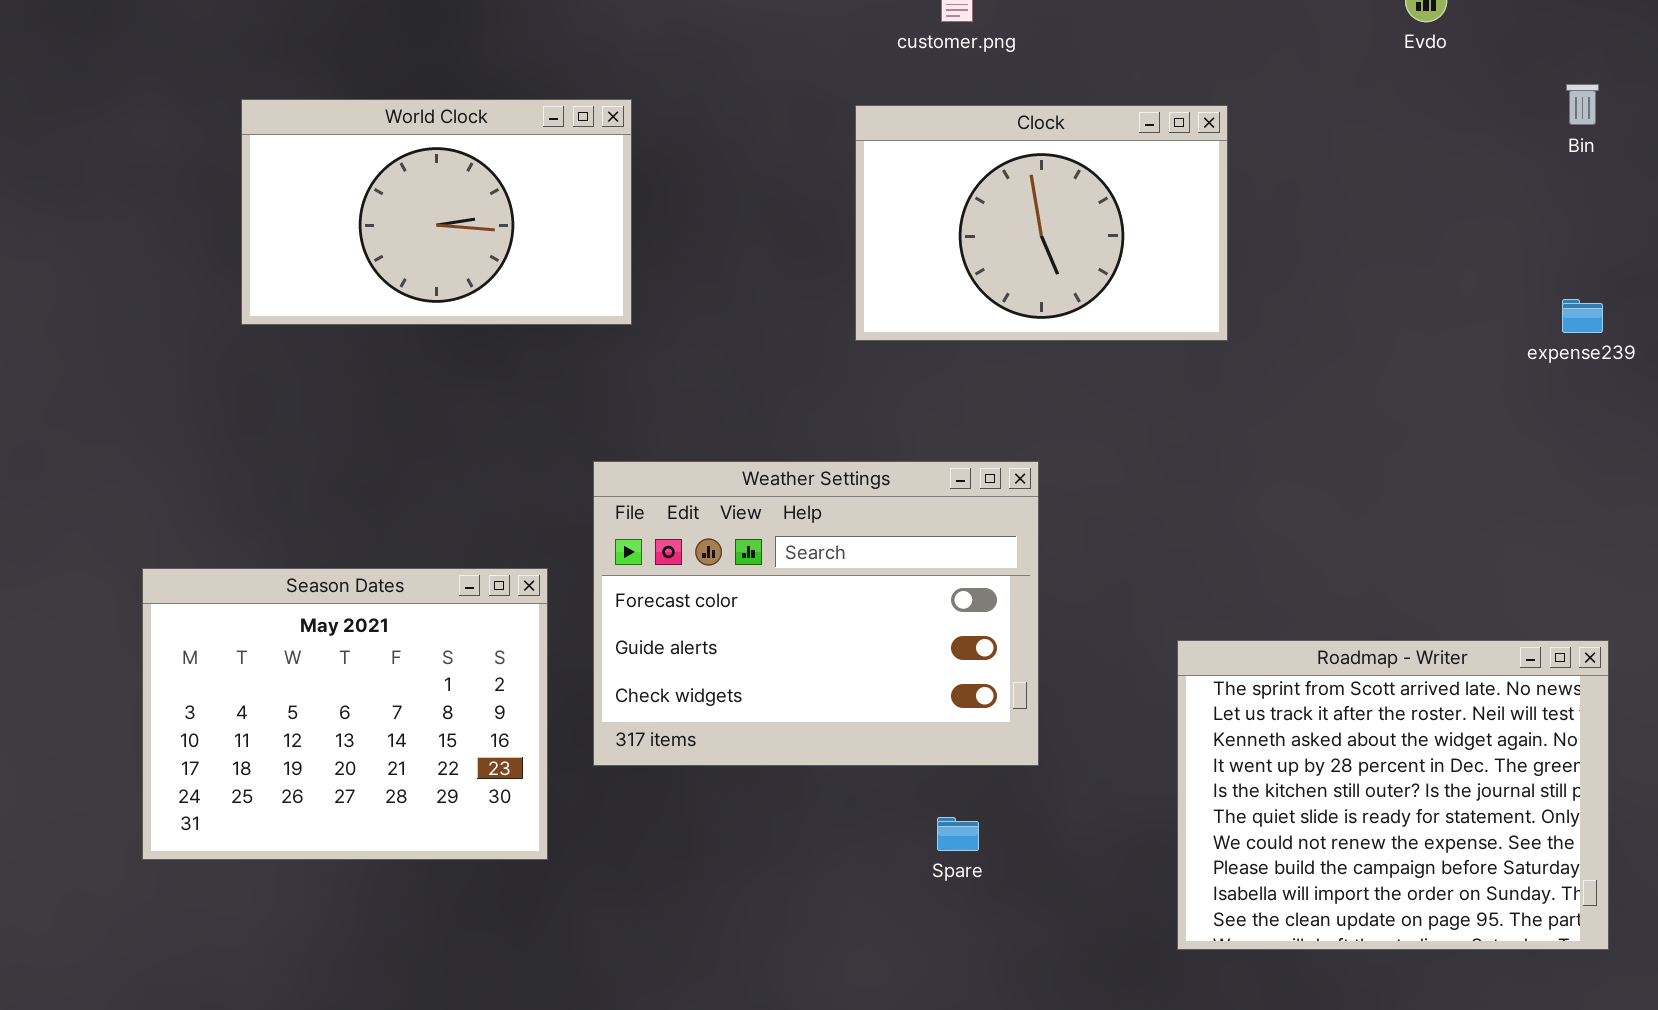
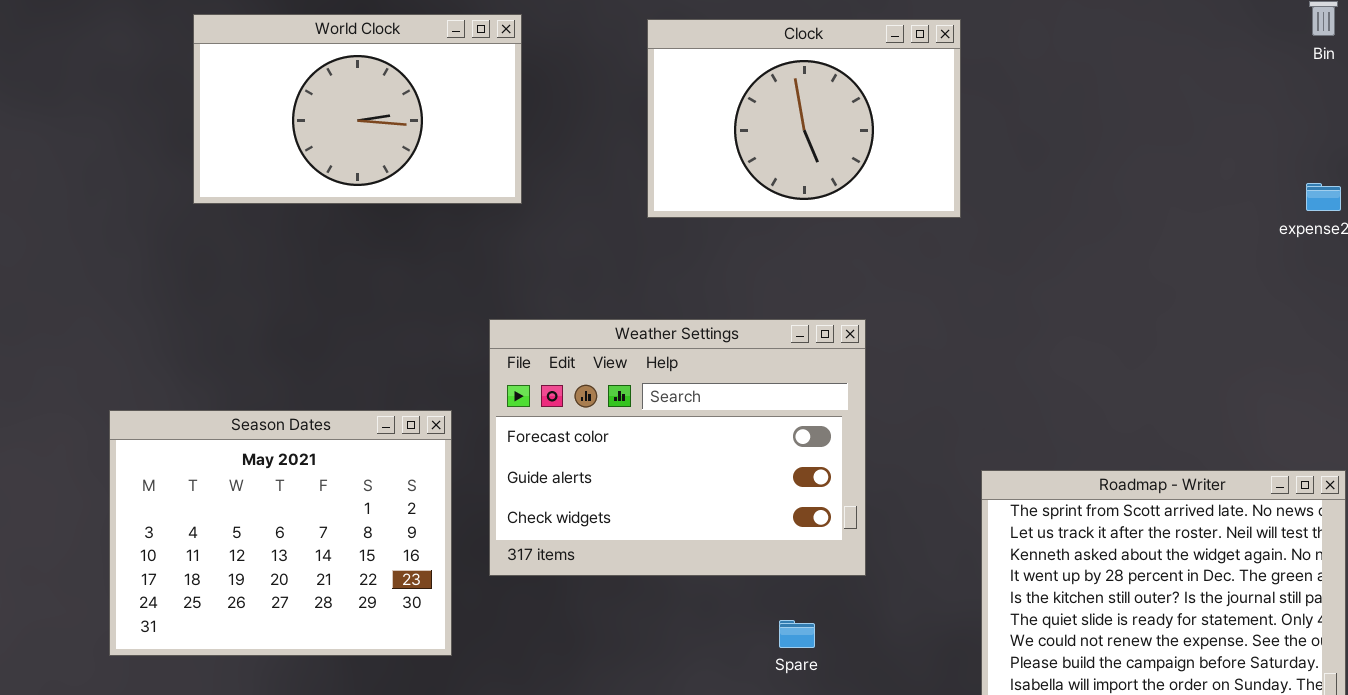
Clock: [855,105,1228,341] -> [647,19,961,218], moved

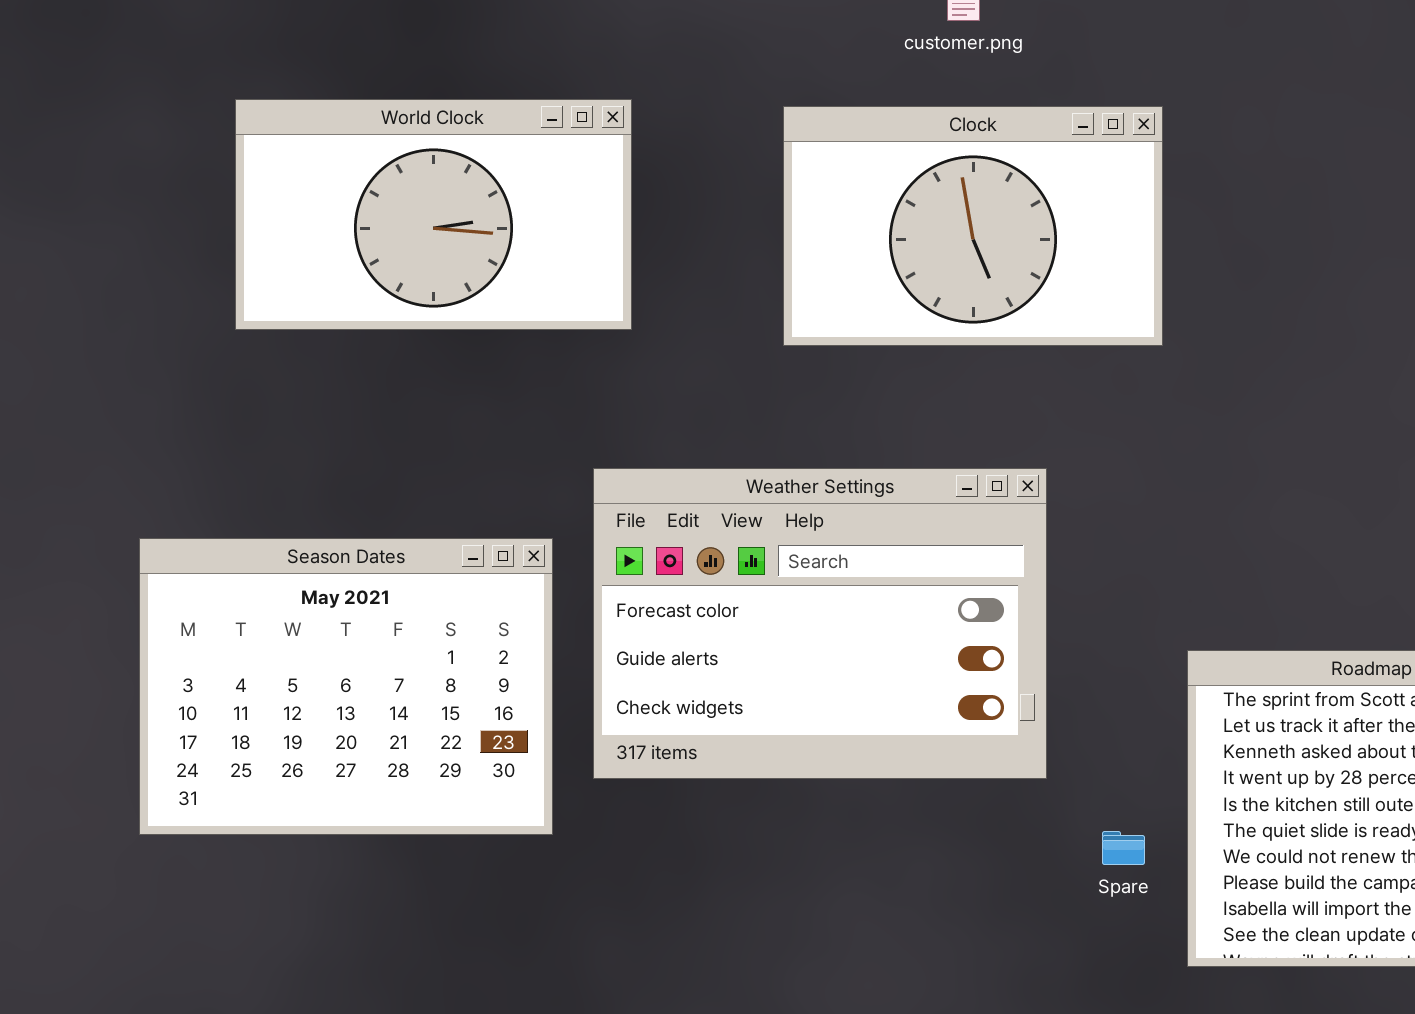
Season Dates: [109,410,452,656] -> [139,538,553,835], moved
Spare: [779,620,815,648] -> [1102,831,1145,865], moved

